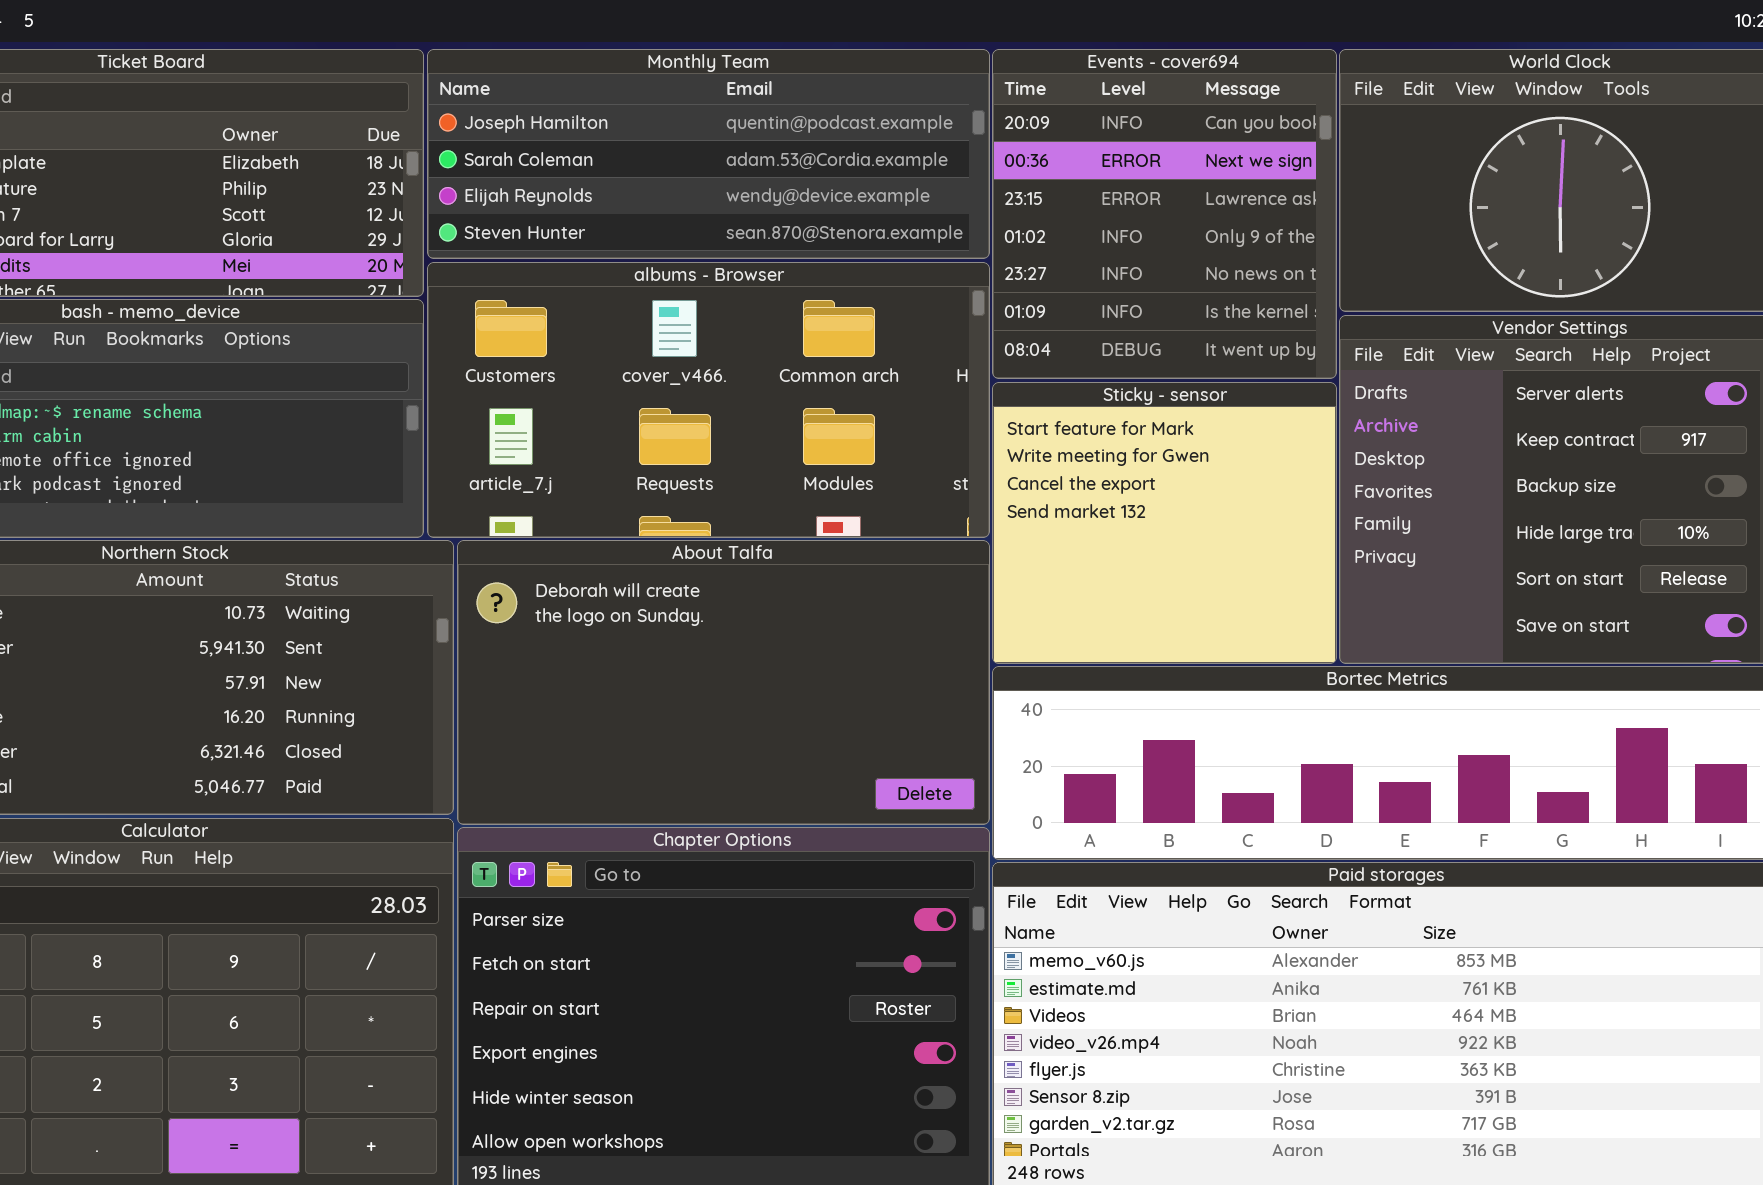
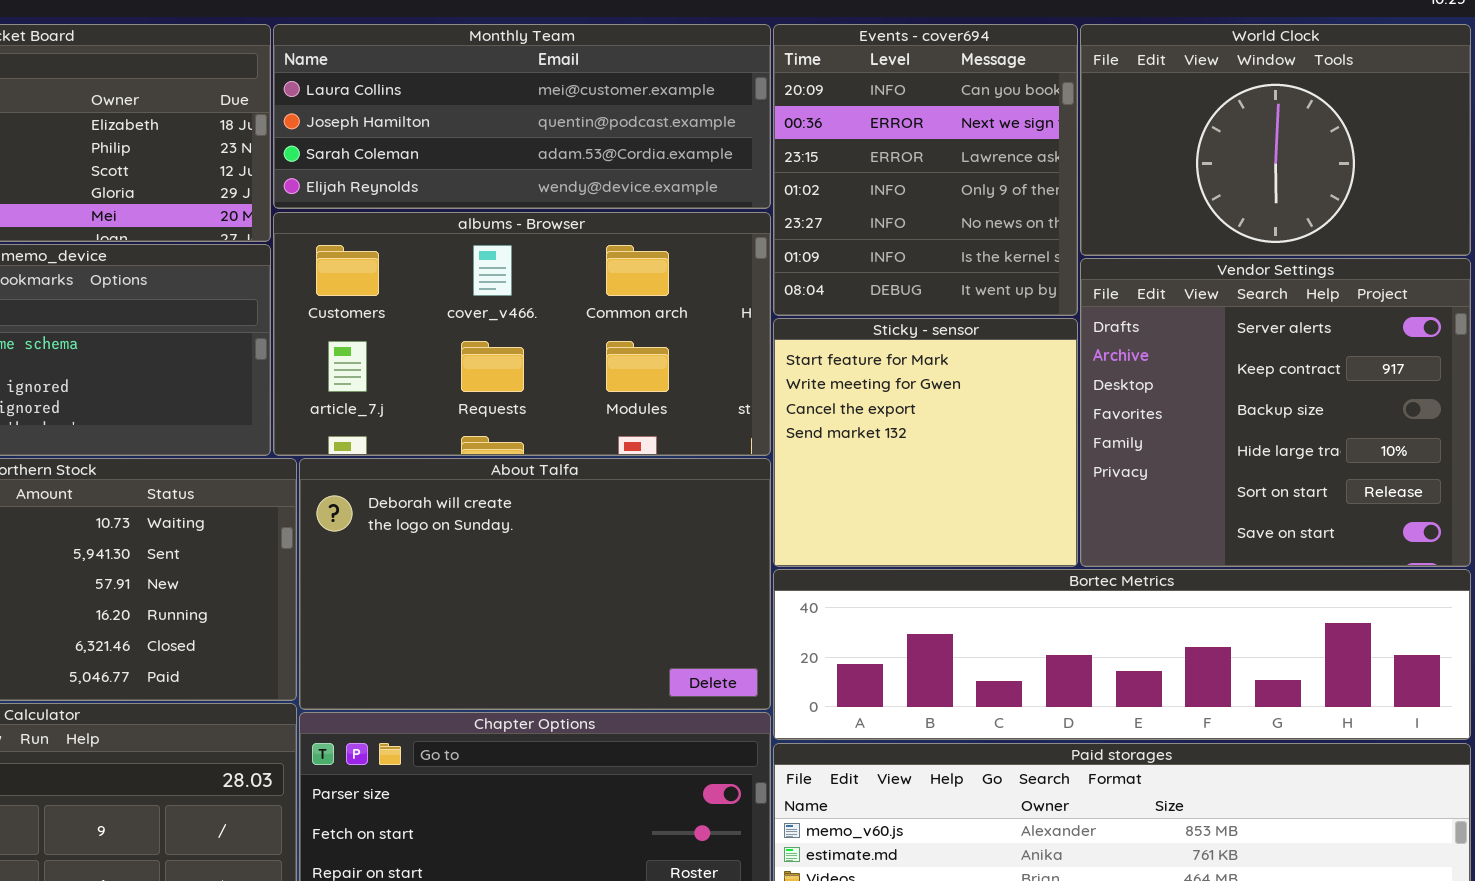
Monthly Team: [427,49,990,259] -> [273,24,771,209], scrolled up 1 row

